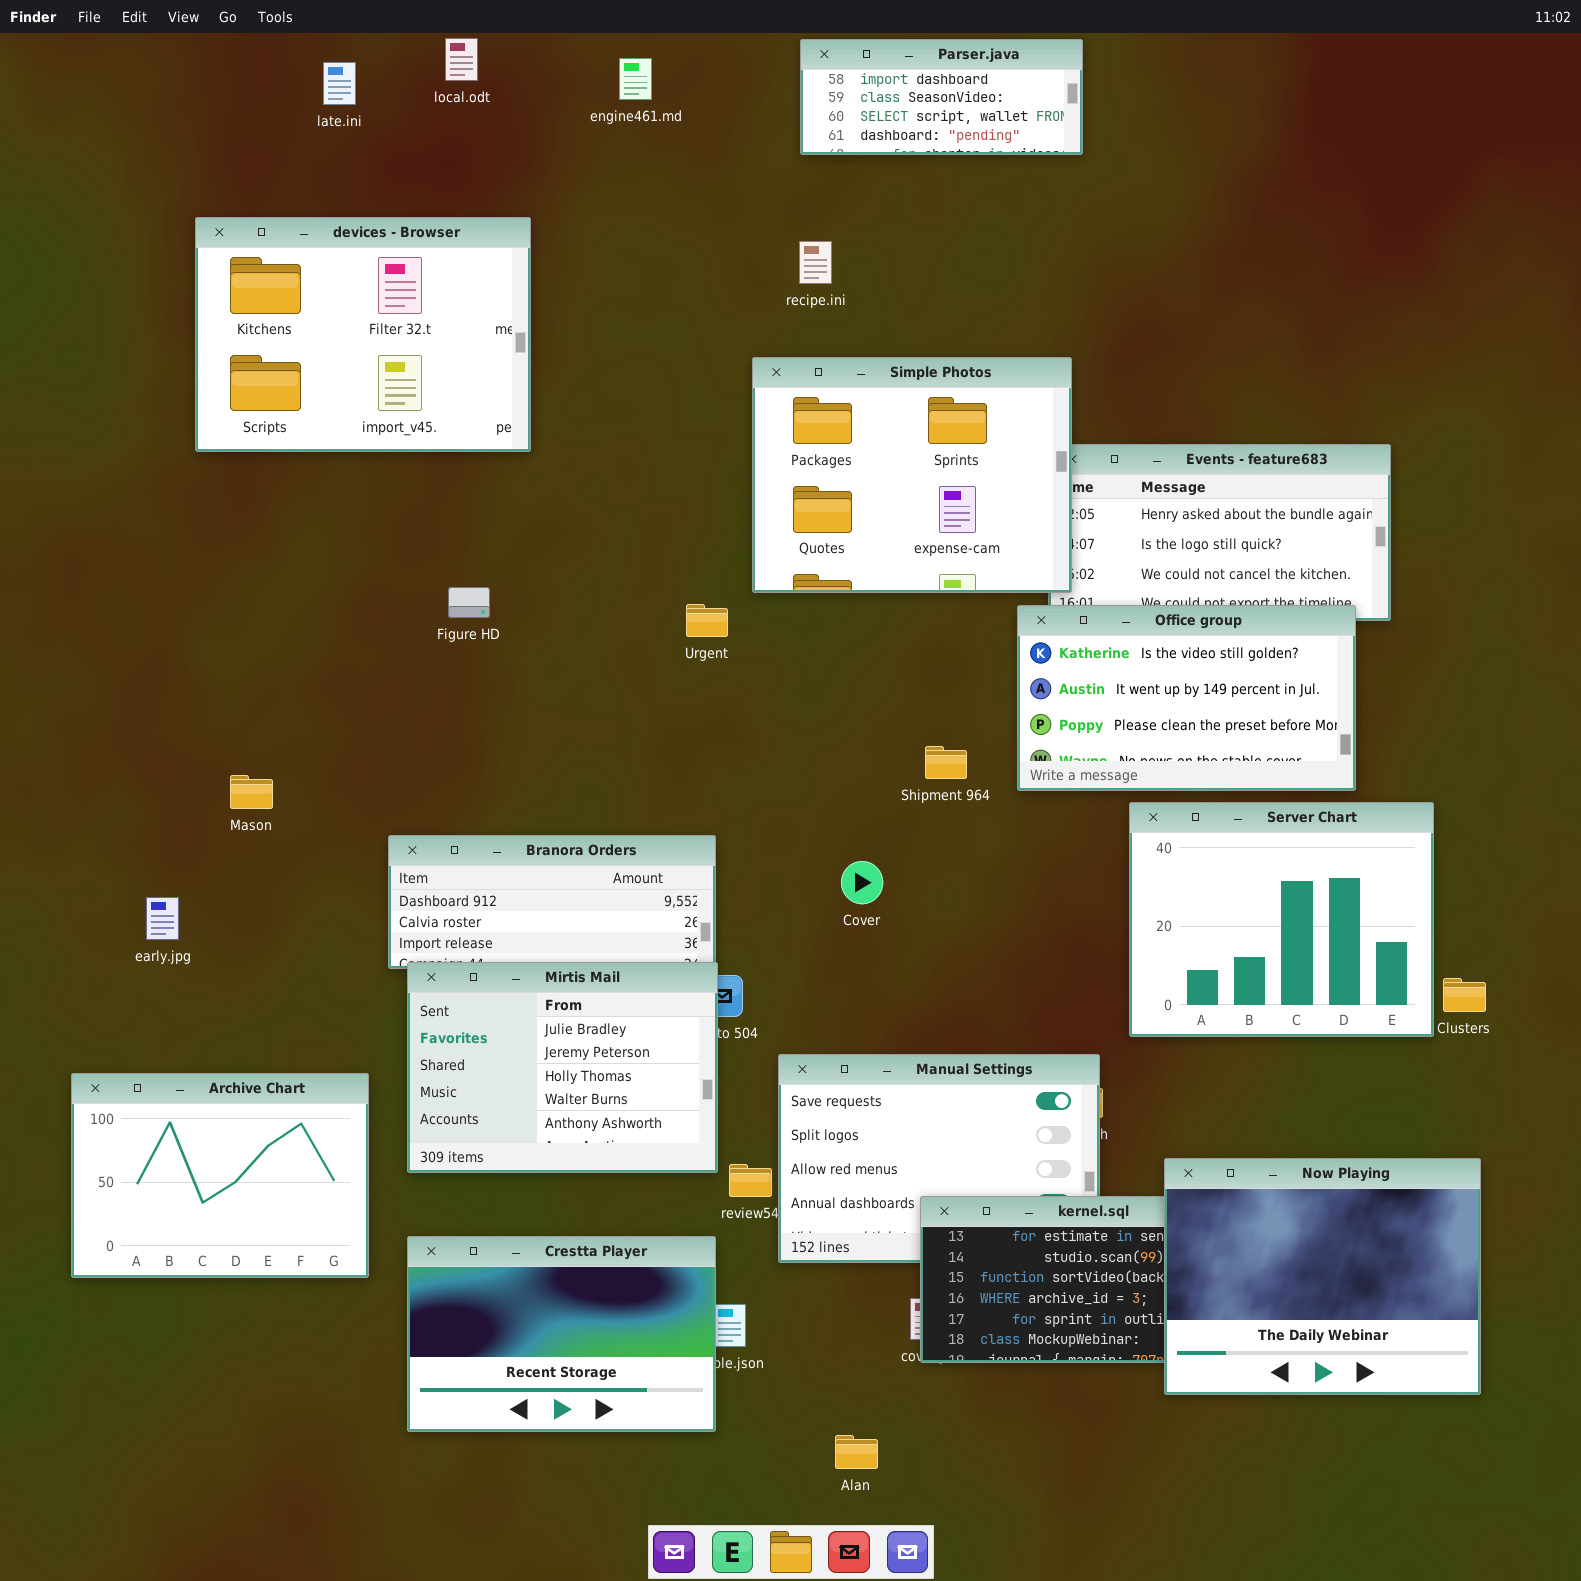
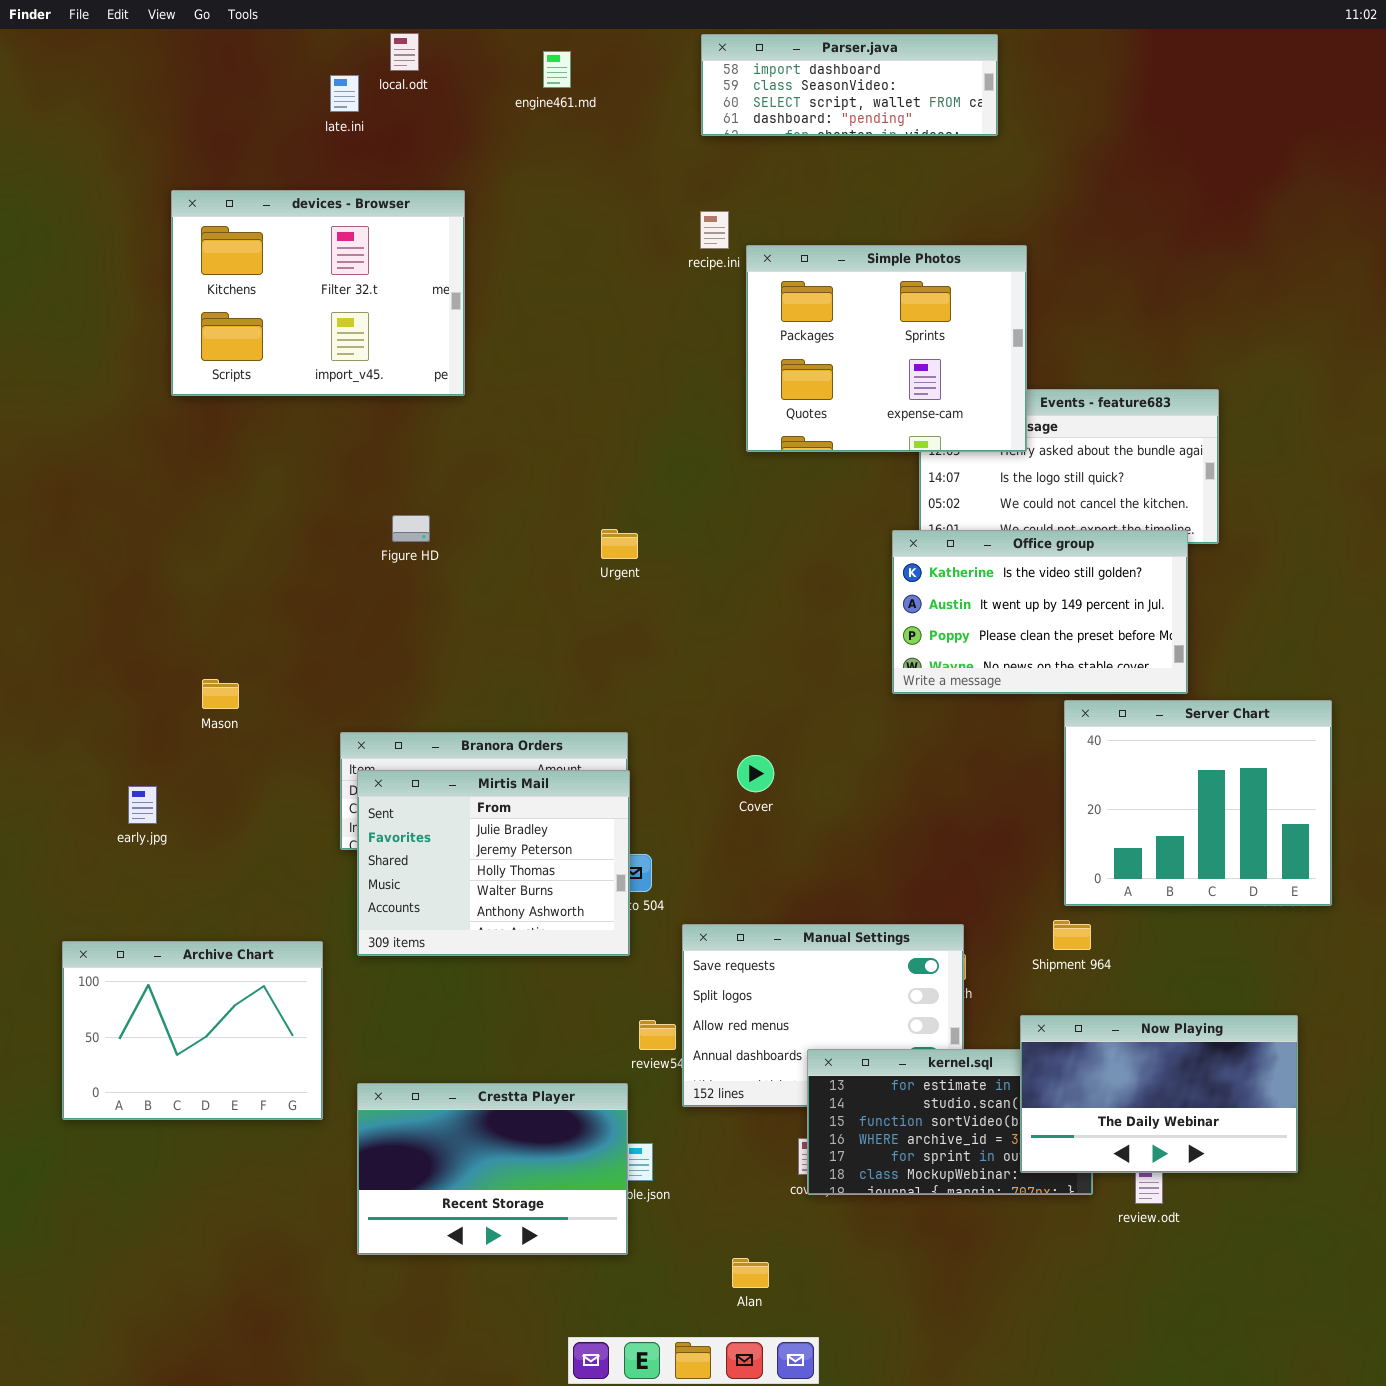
Parser.java: [800,39,1083,155] -> [701,34,998,136], resized
late.ini: [323,62,356,105] -> [330,75,359,112], moved
Simple Photos: [752,357,1072,593] -> [746,245,1027,452], moved
Shipment 964: [925,746,967,779] -> [1053,920,1091,950], moved
Server Chart: [1129,802,1434,1037] -> [1064,700,1332,906], moved
Mirtis Mail: [407,962,718,1173] -> [357,770,630,956], moved
Now Playing: [1164,1158,1481,1395] -> [1020,1015,1298,1173], resized

